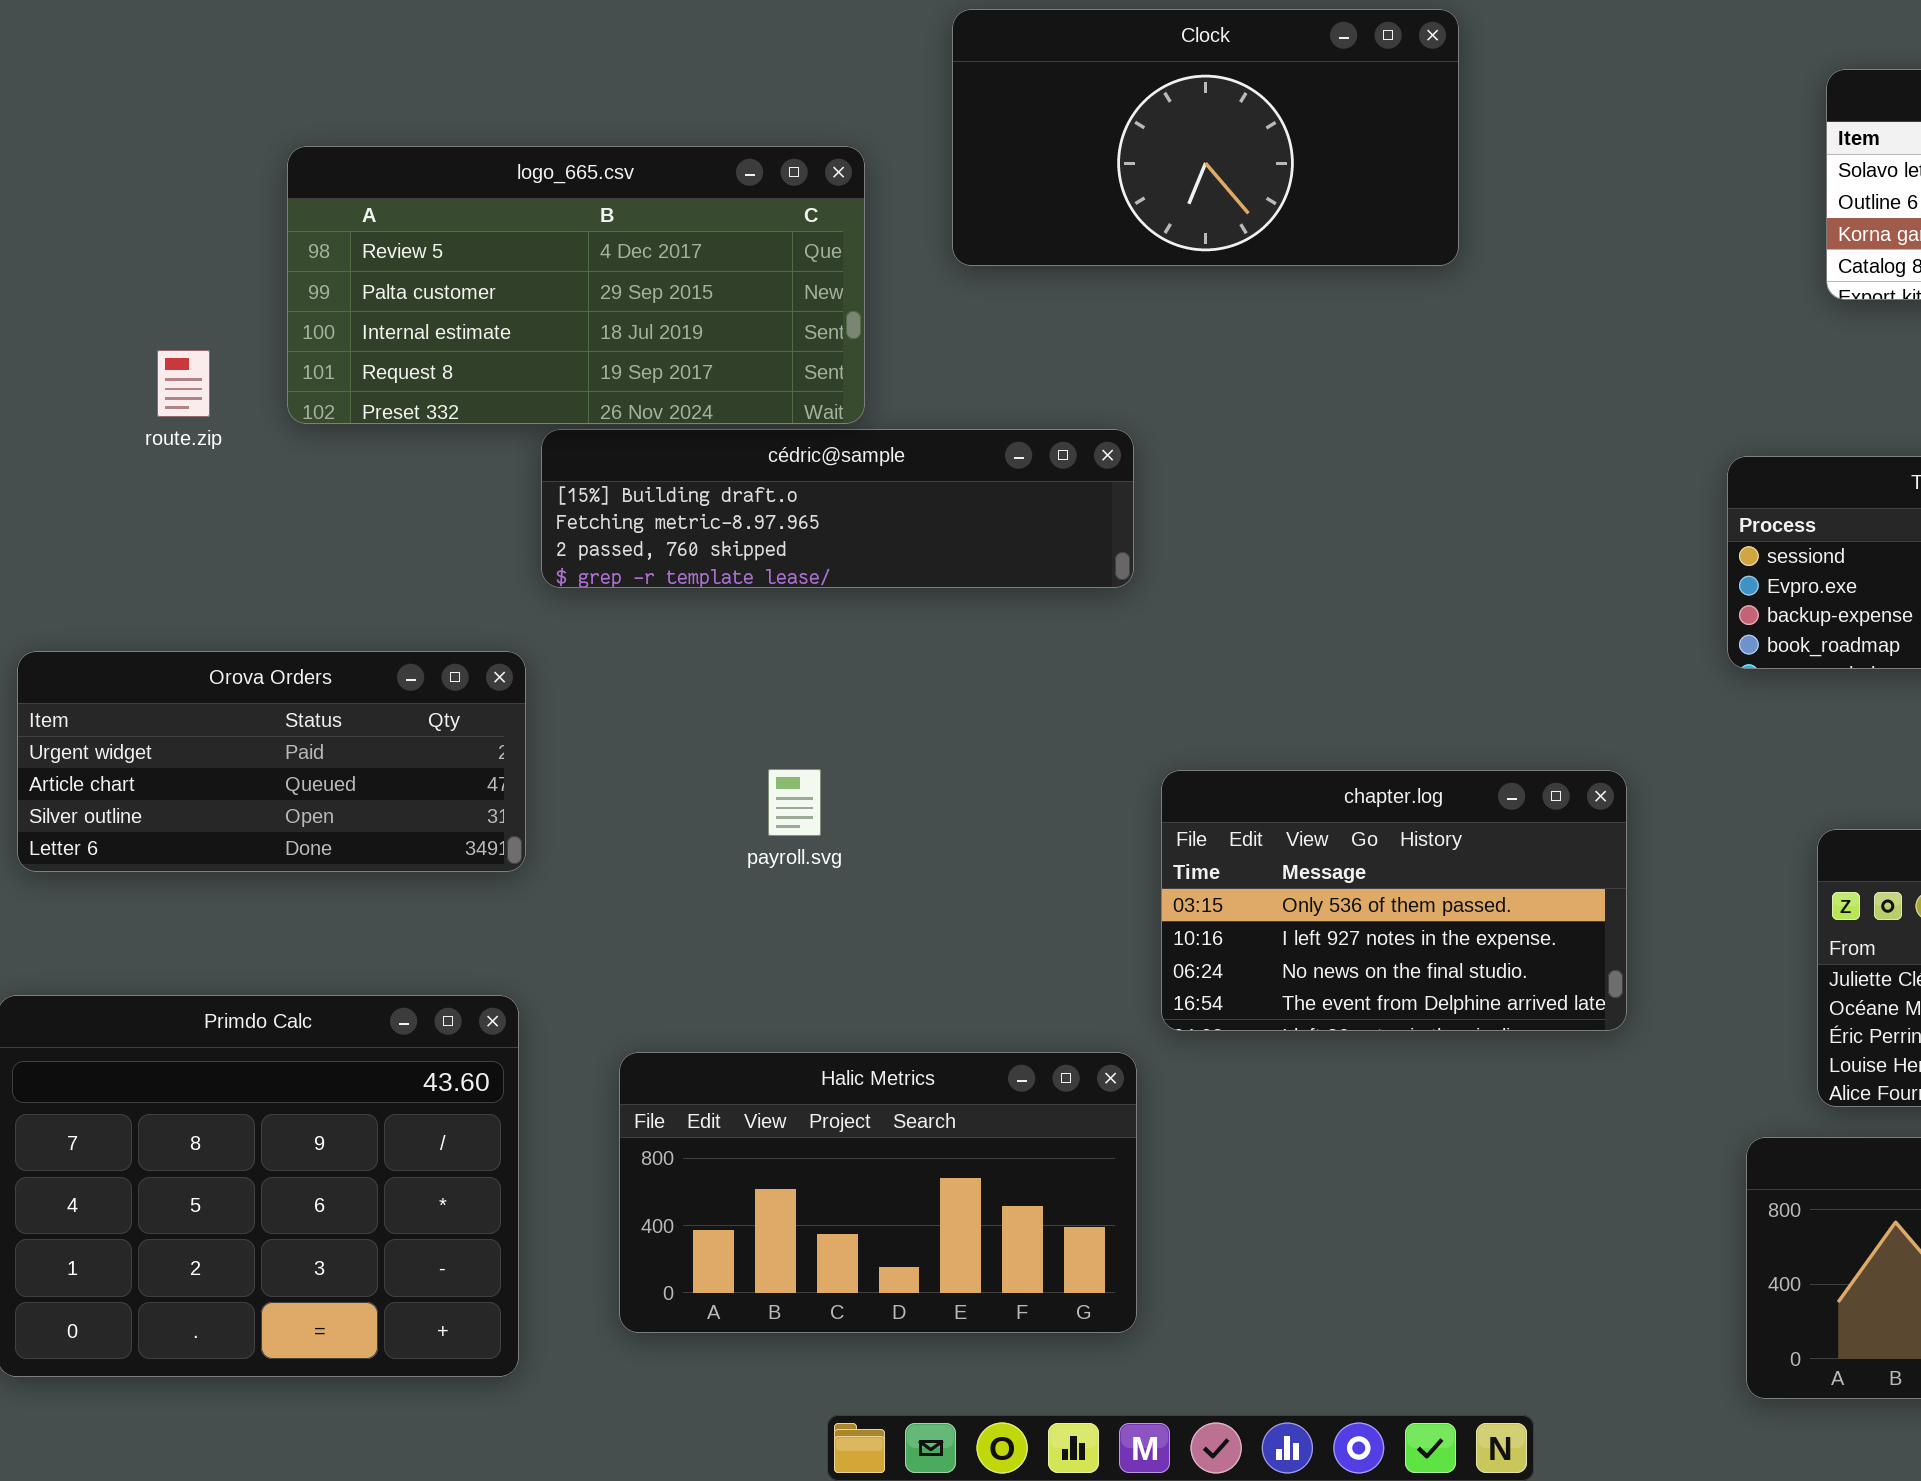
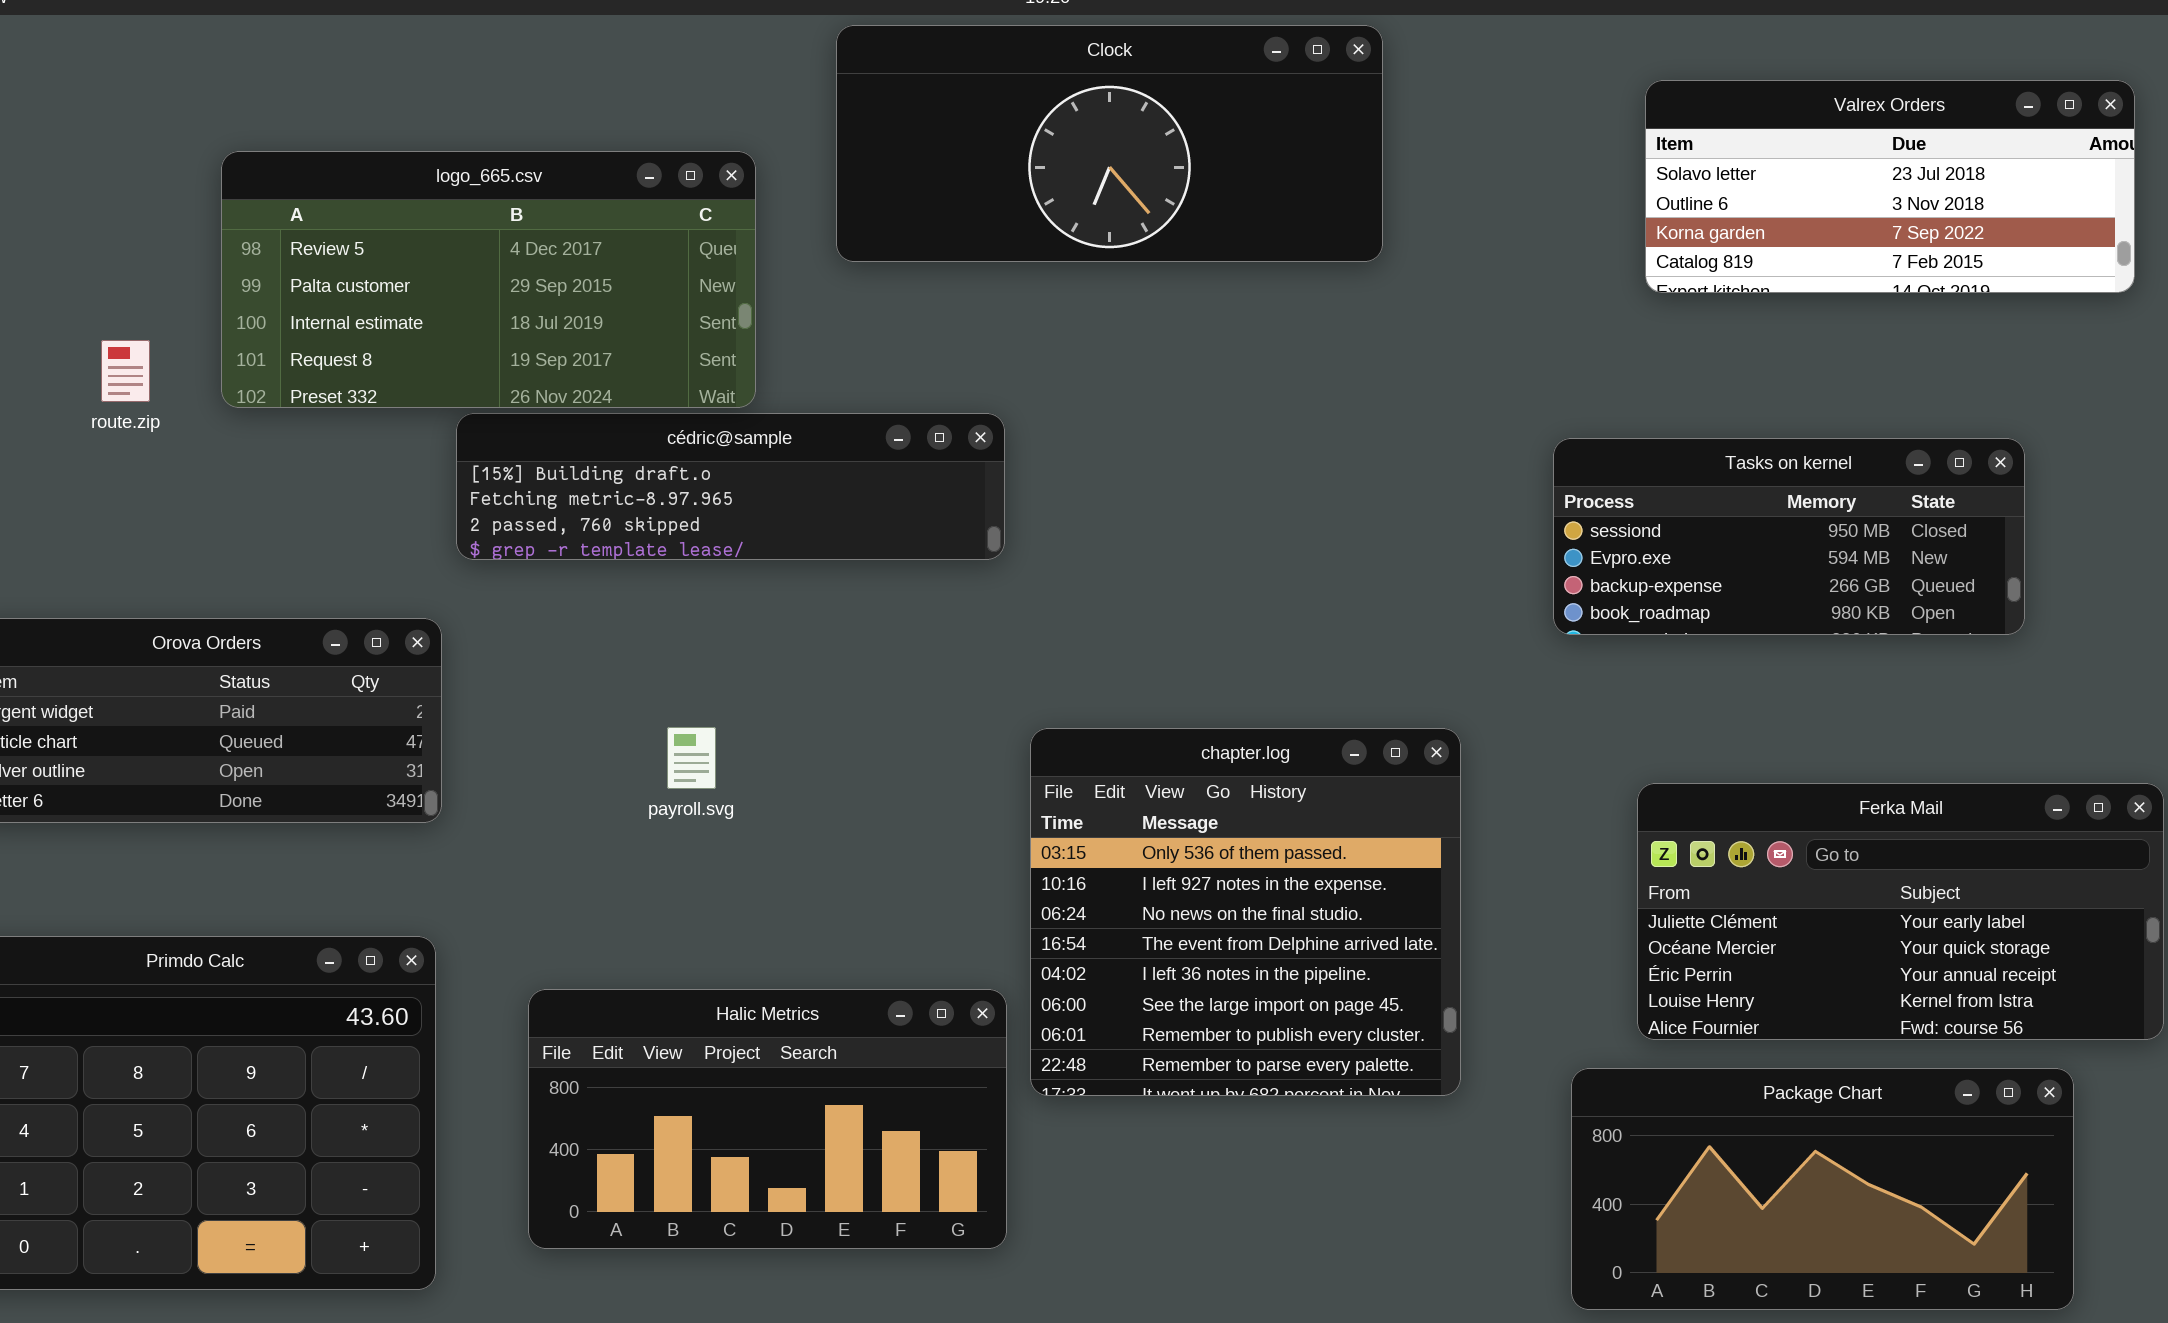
Clock: [952,9,1459,266] -> [836,25,1383,262], resized
chapter.log: [1161,770,1627,1031] -> [1030,728,1461,1096], resized

